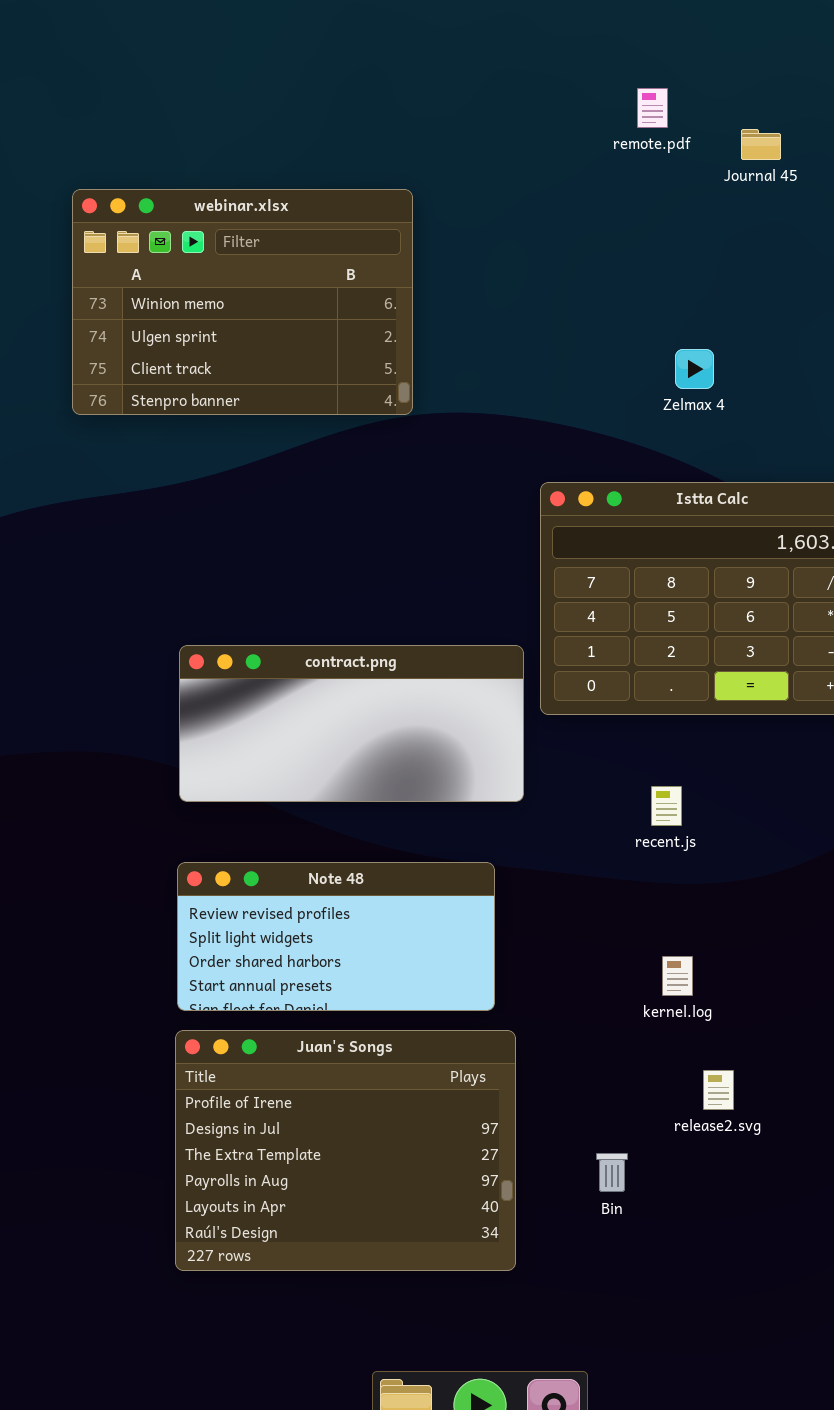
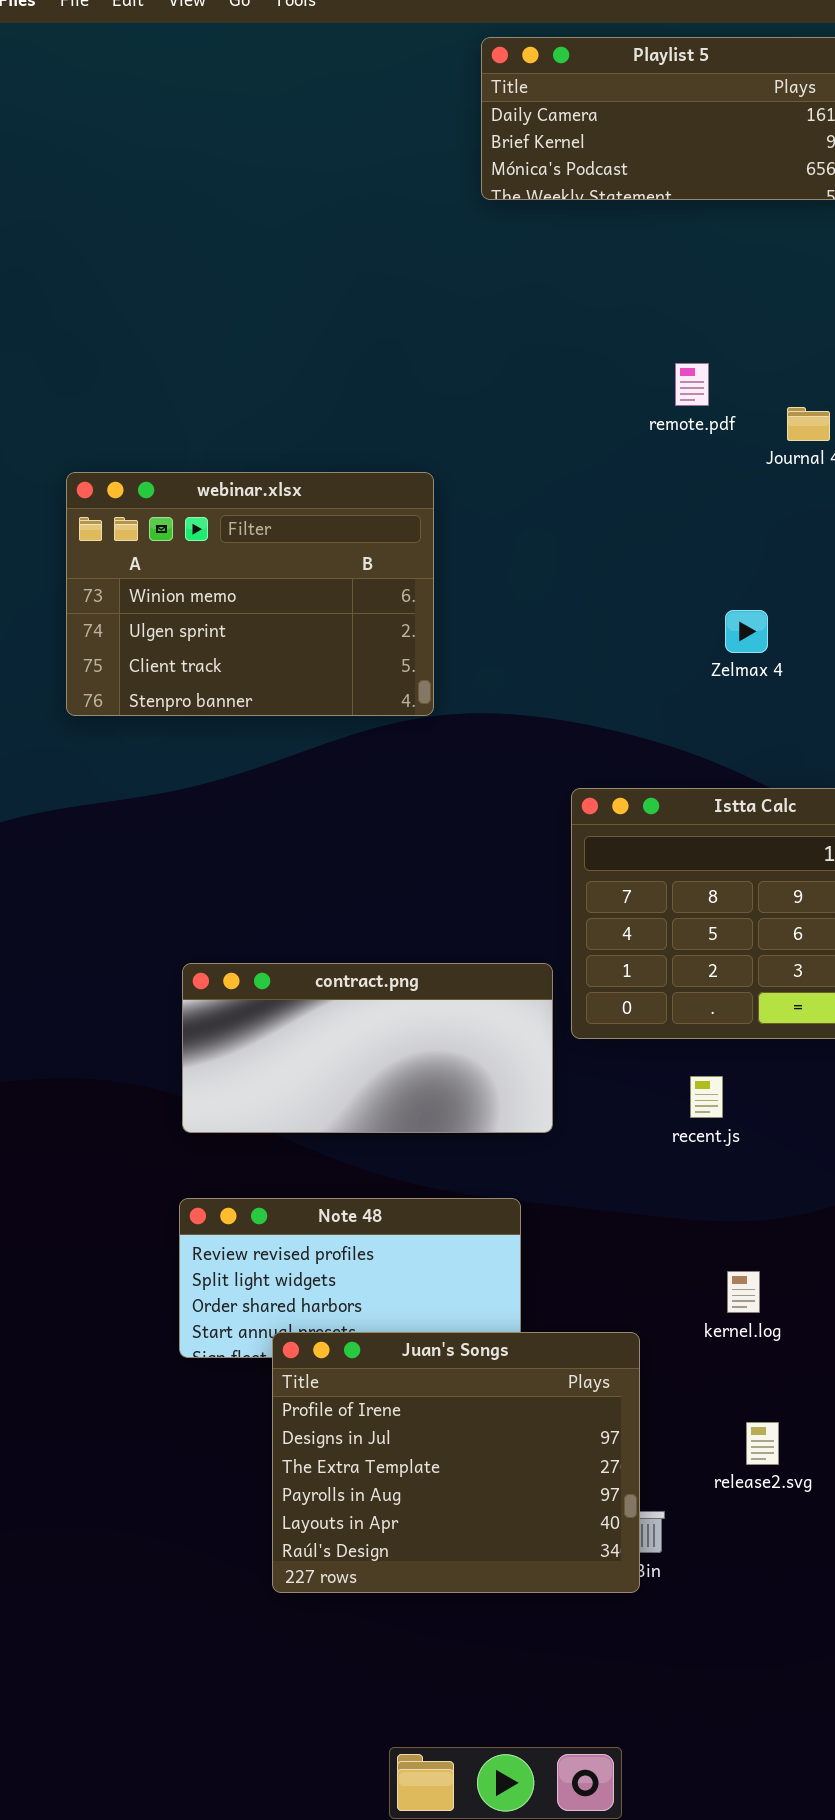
Zelmax 4: [675,349,714,389] -> [725,610,768,653], moved
recent.js: [651,786,682,826] -> [690,1076,723,1118], moved
kernel.log: [662,956,693,996] -> [727,1271,760,1313], moved
Juan's Songs: [175,1030,516,1271] -> [272,1332,640,1593], moved

